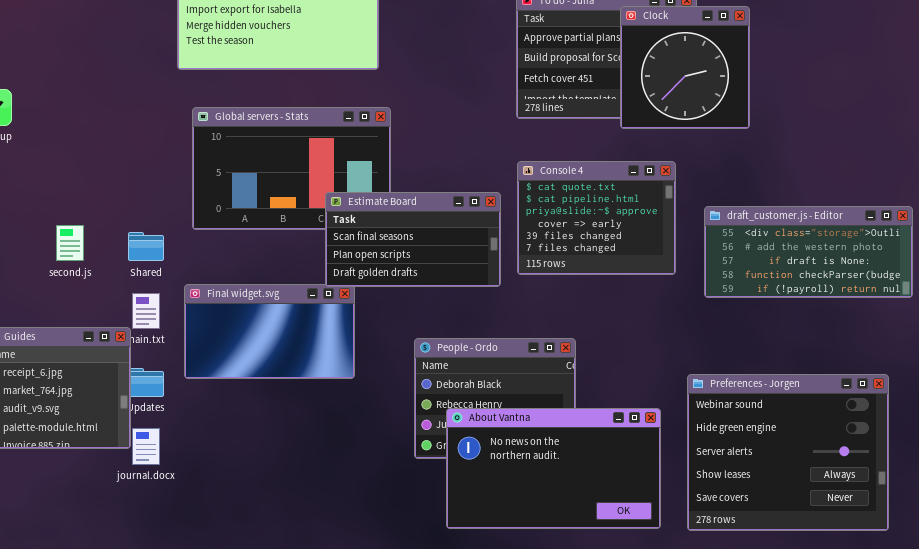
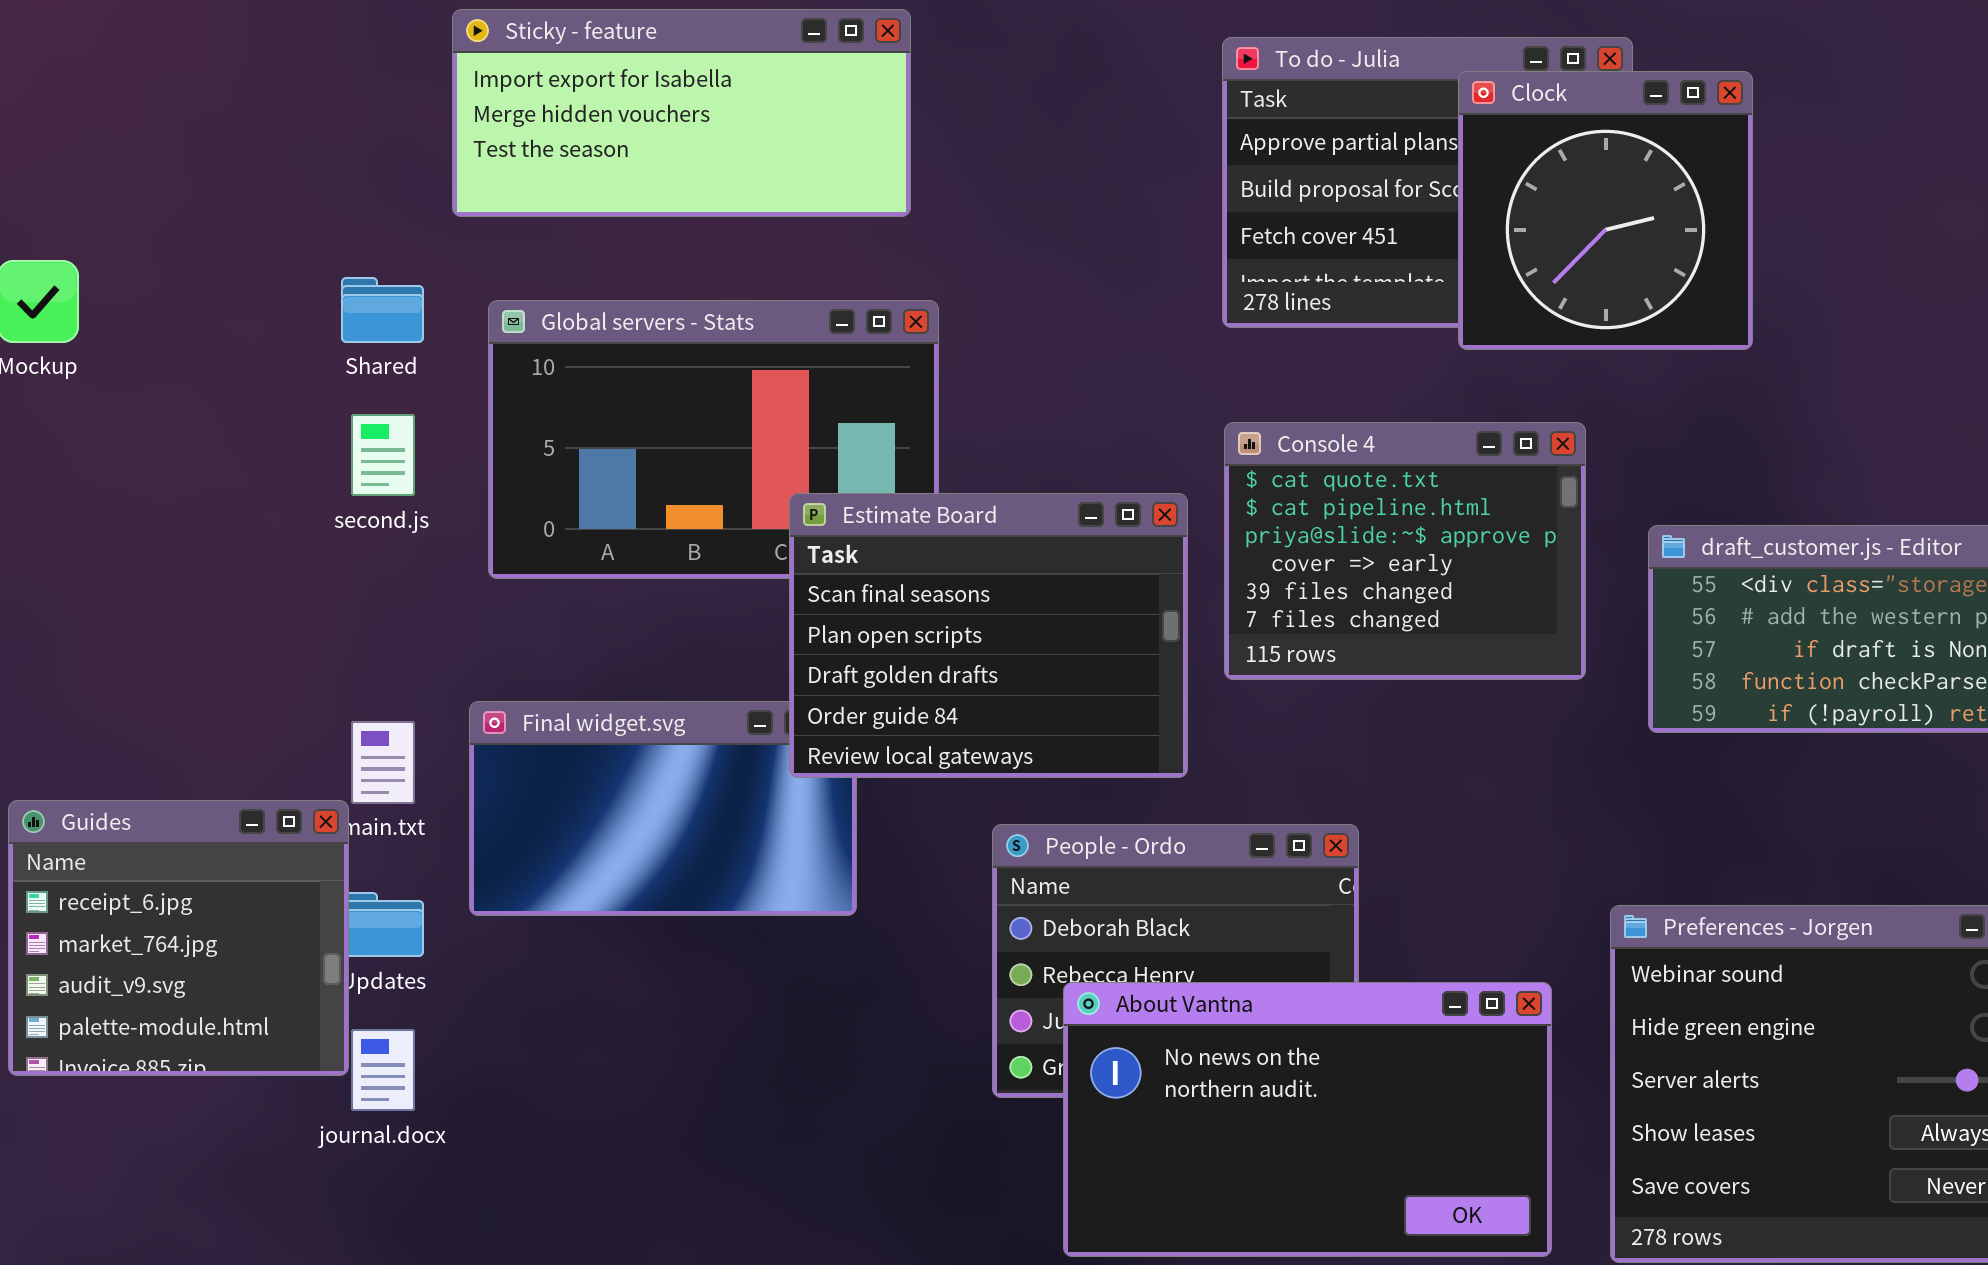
Estimate Board: [325,192,501,287] -> [789,493,1188,778], resized
second.js: [56,225,84,261] -> [351,414,415,496], moved
Shared: [128,232,164,261] -> [341,277,424,343], moved

